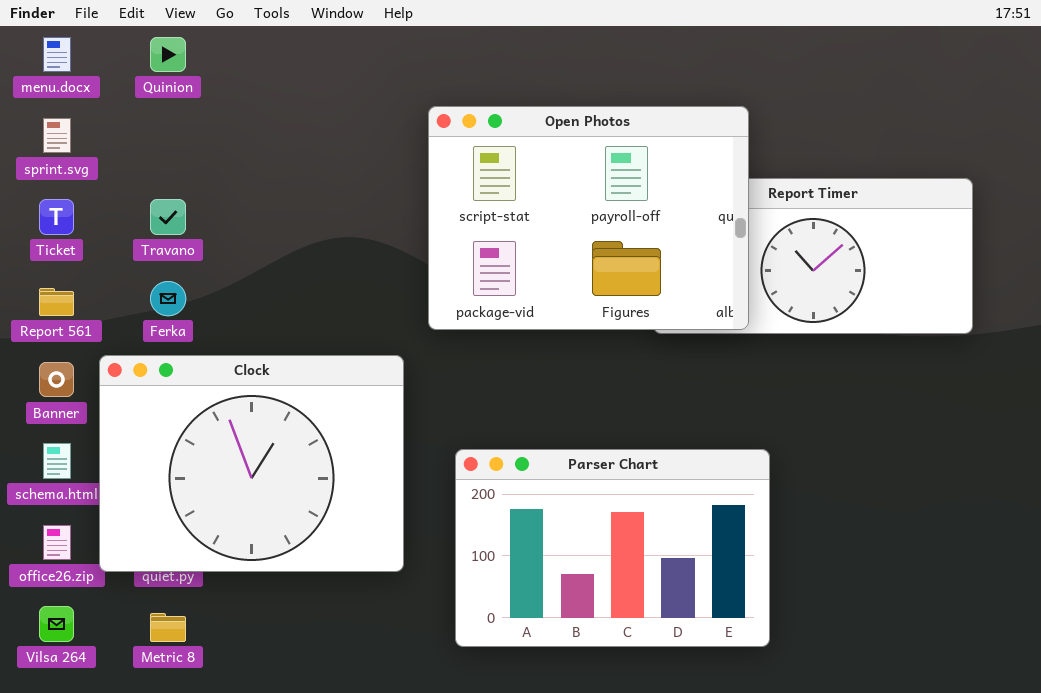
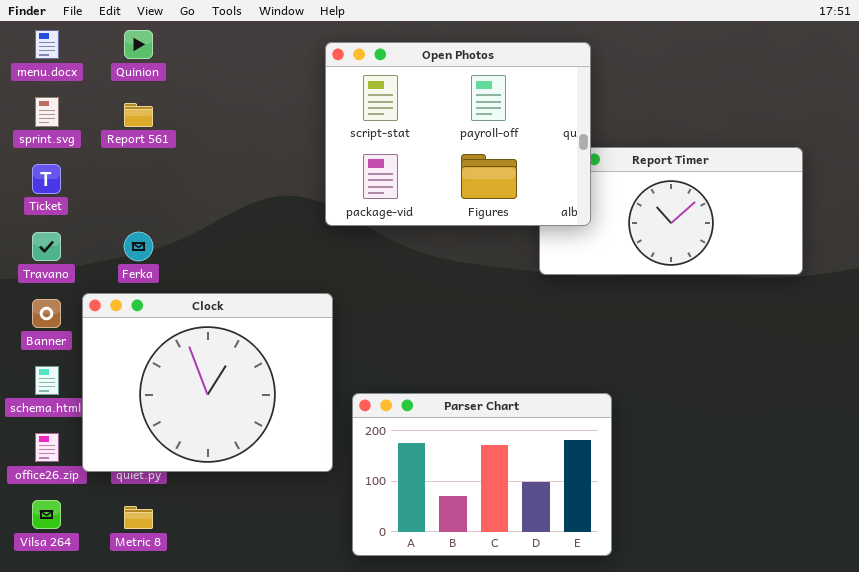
Open Photos: [428,106,749,330] -> [325,42,591,226], moved
Travano: [150,199,186,235] -> [32,232,61,261], moved
Report 561: [39,288,74,316] -> [124,103,153,127], moved
Parser Chart: [455,449,770,647] -> [352,393,612,556], moved

